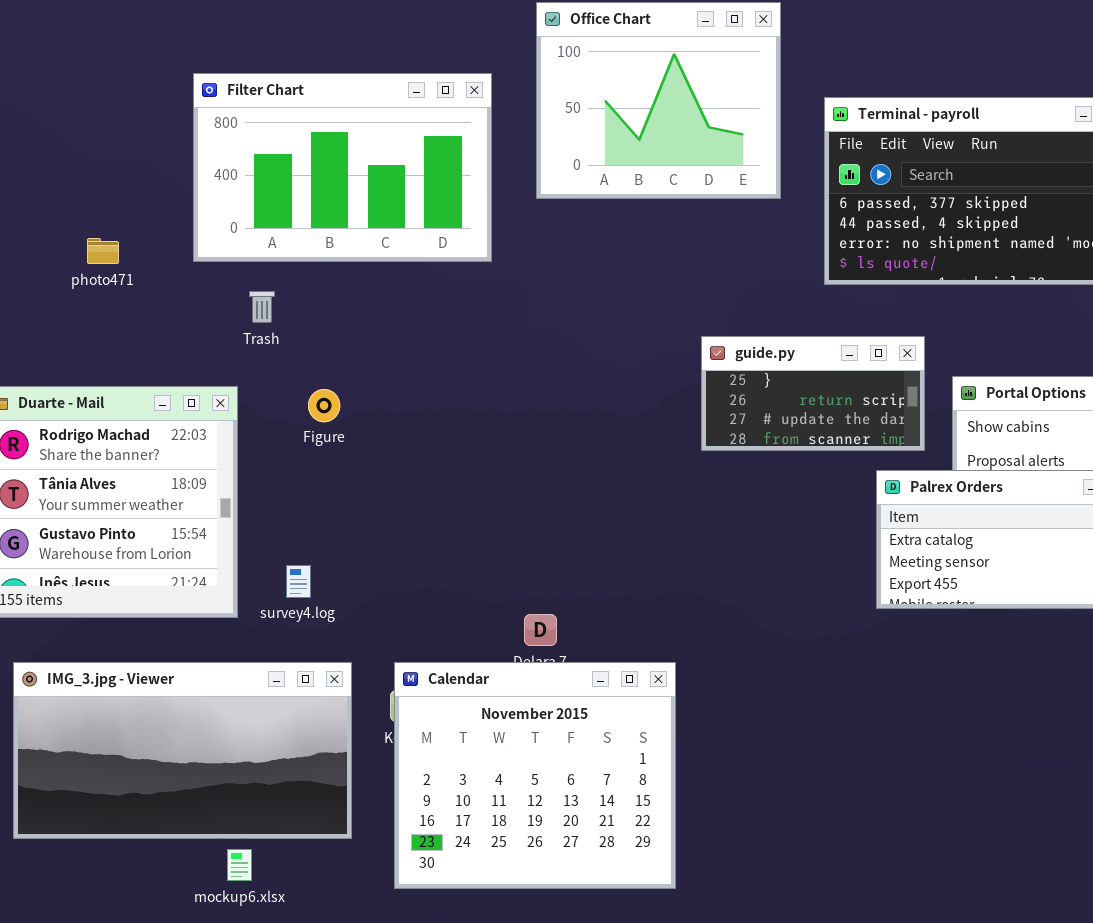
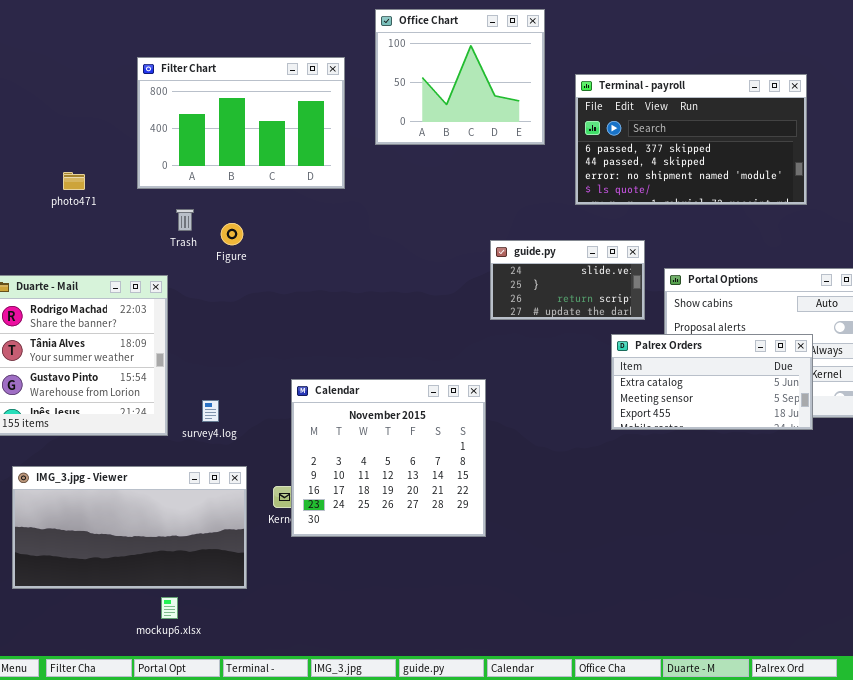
guide.py: [701,336,925,451] -> [490,240,645,320], scrolled up 1 row
Figure: [308,389,340,422] -> [221,223,243,245], moved
Calendar: [394,662,676,889] -> [291,379,486,537], moved

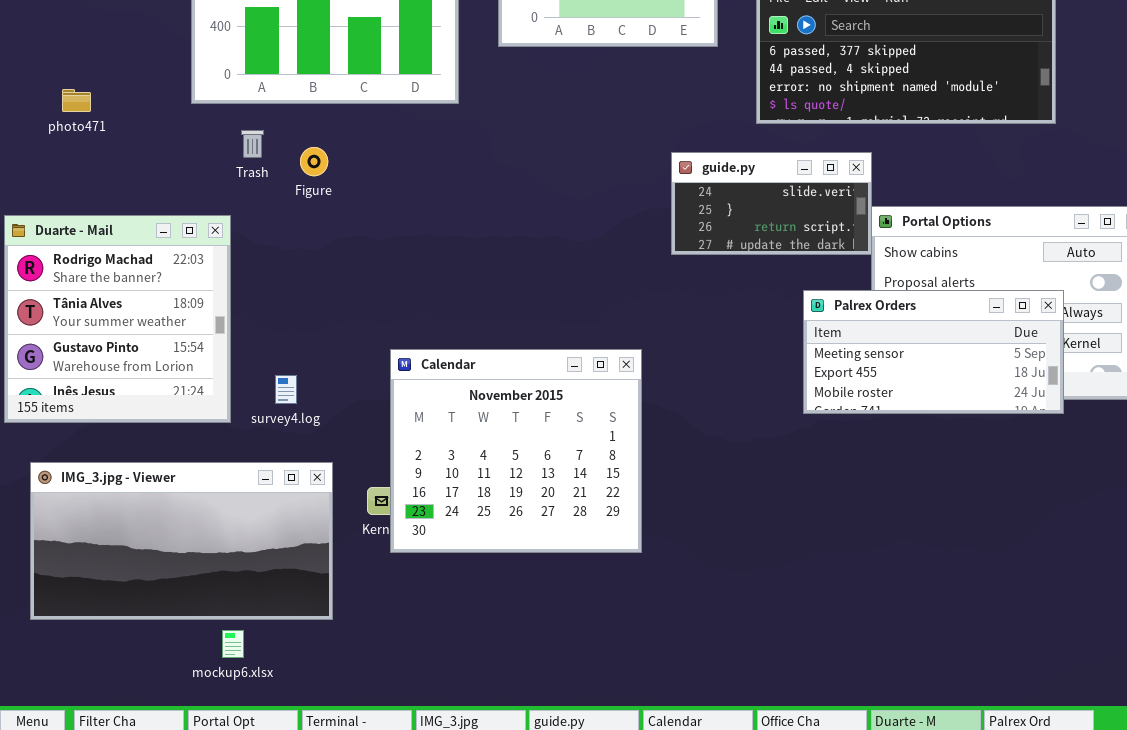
photo471: [63,172,85,190] -> [62,89,91,112], moved
guide.py: [490,240,645,320] -> [671,152,872,255], moved
Palrex Orders: [611,334,813,430] -> [803,290,1064,414], scrolled down 1 row

